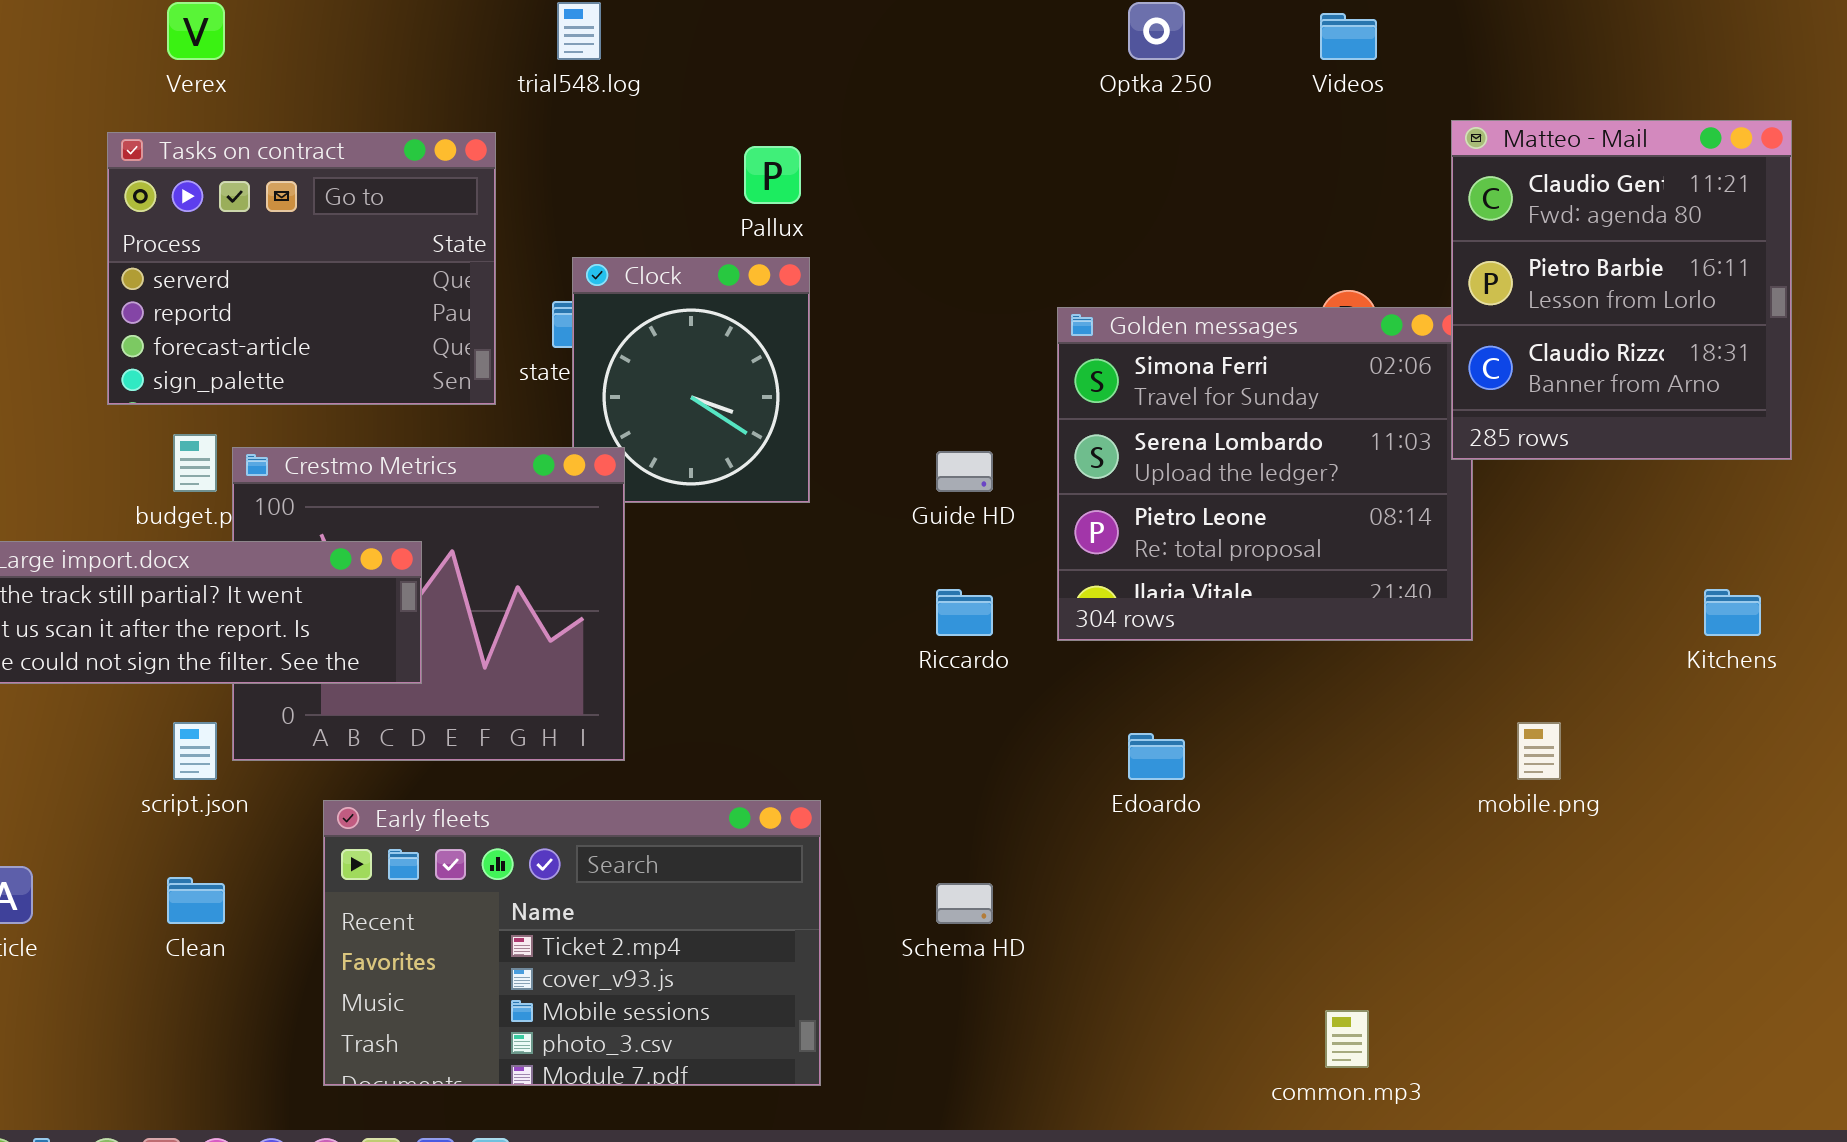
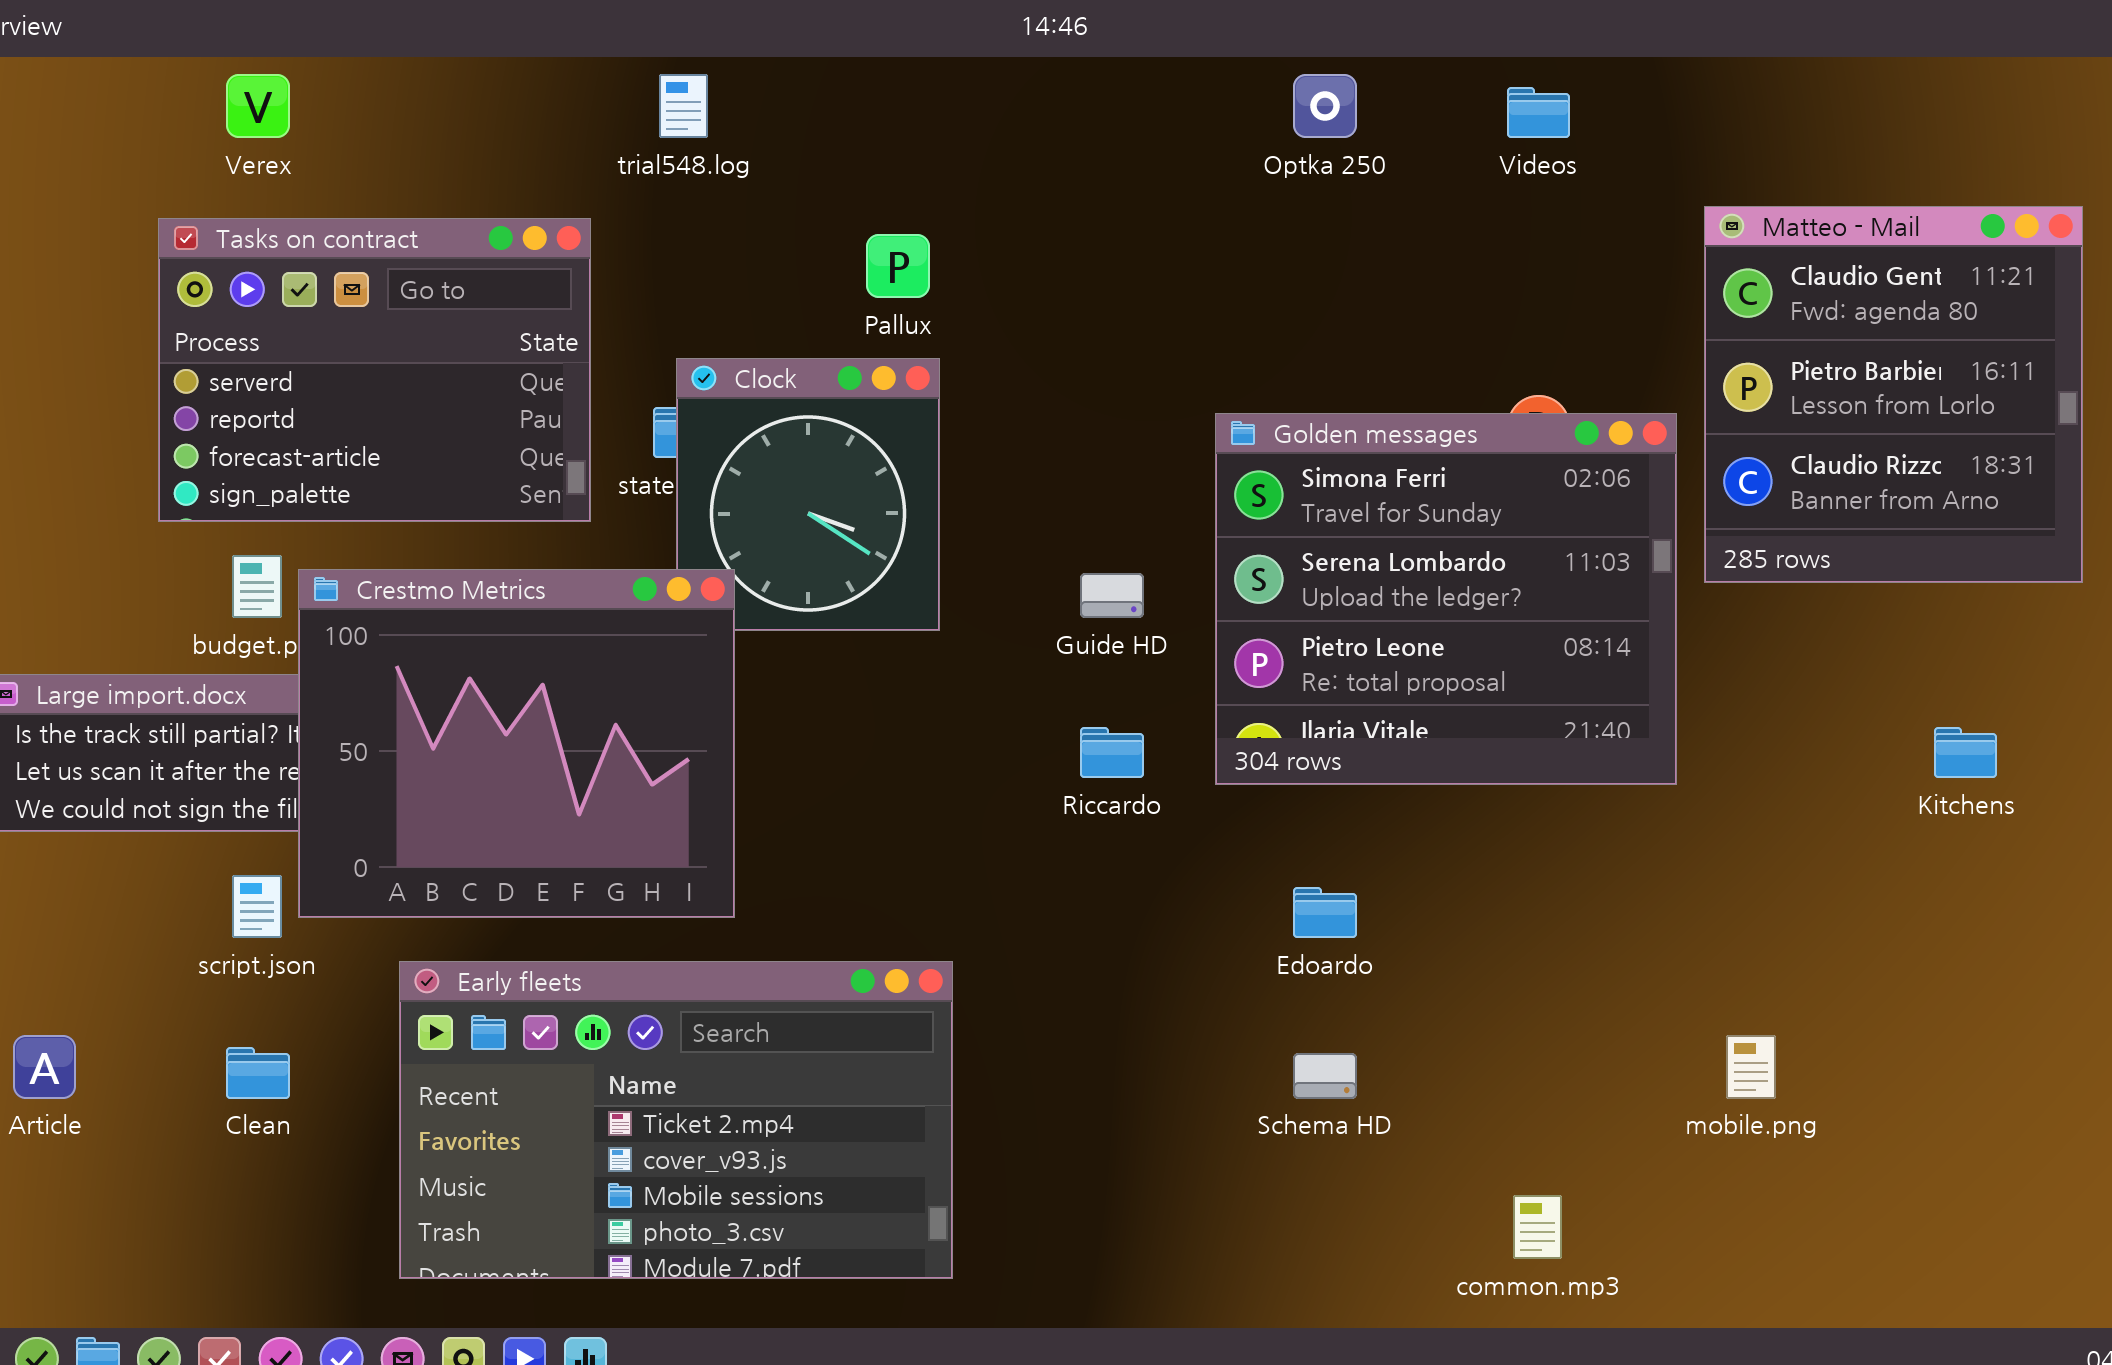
Matteo - Mail: [1451,120,1792,460] -> [1704,206,2083,583], moved
Crestmo Metrics: [232,447,625,761] -> [298,569,735,918], raised
mobile.png: [1517,722,1561,780] -> [1726,1035,1776,1099], moved
Schema HD: [936,883,993,924] -> [1293,1053,1357,1099], moved

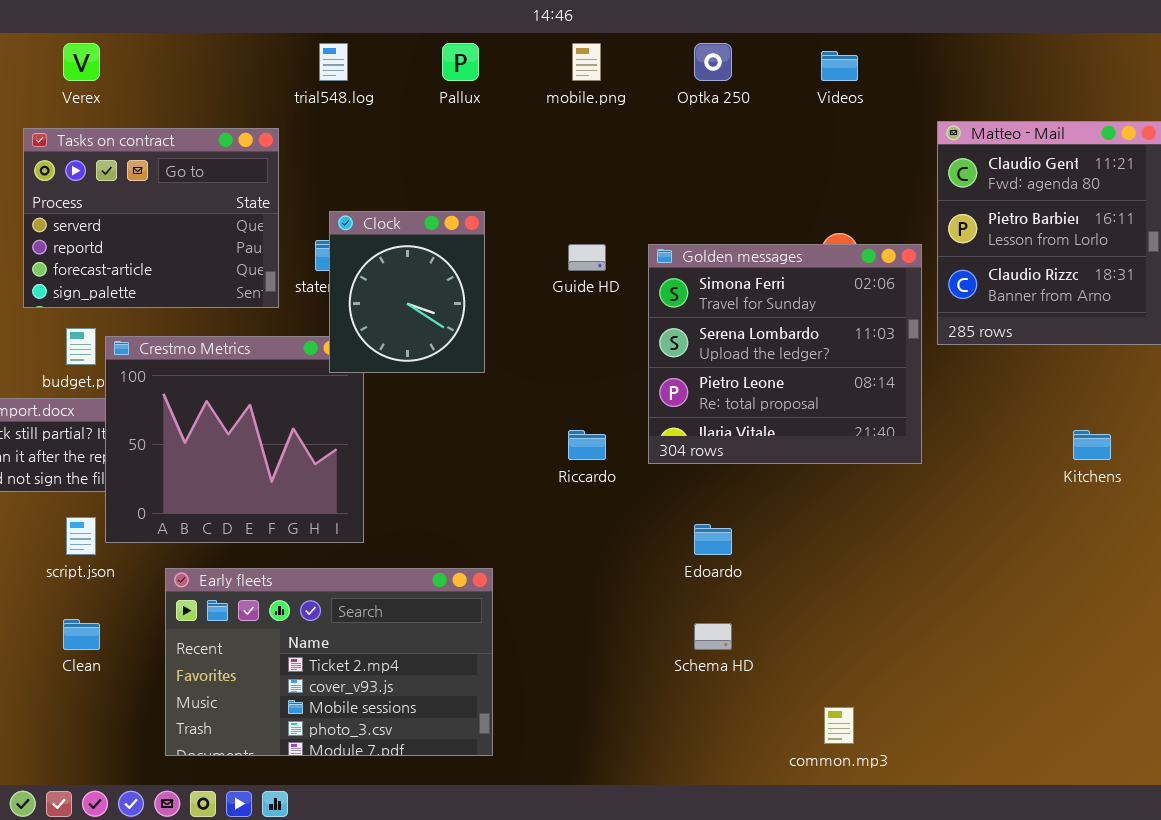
Pallux: [866,234,930,298] -> [442,43,479,81], moved
Clock: [676,358,940,631] -> [329,211,485,373], raised
Guide HD: [1080,573,1144,618] -> [568,244,606,271], moved
mobile.png: [1726,1035,1776,1099] -> [572,43,601,81], moved

